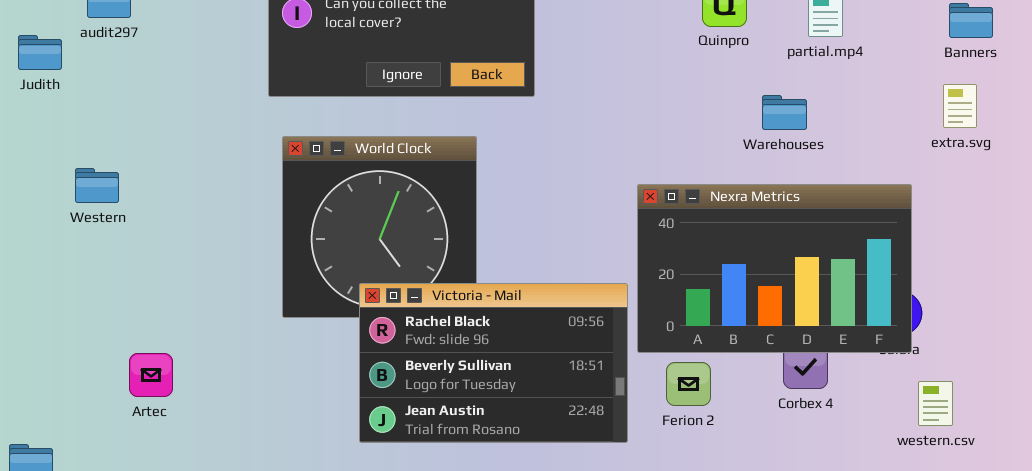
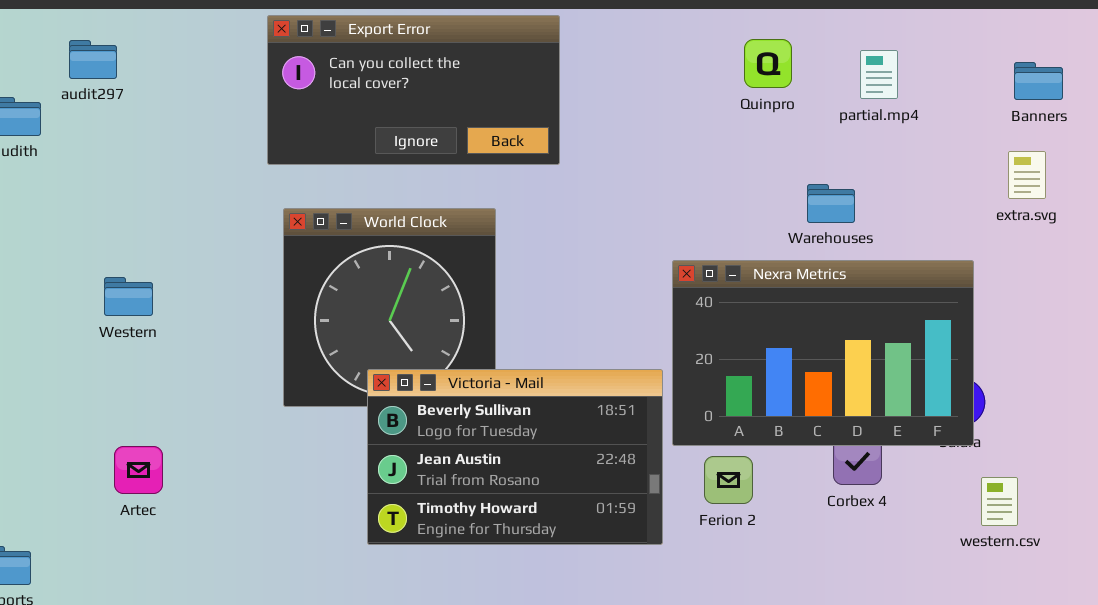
Warehouses: [762,95,807,130] -> [807,184,855,223], moved
Western: [75,168,119,203] -> [104,277,153,316], moved
Victoria - Mail: [359,283,628,443] -> [367,369,663,545], scrolled down 1 row

